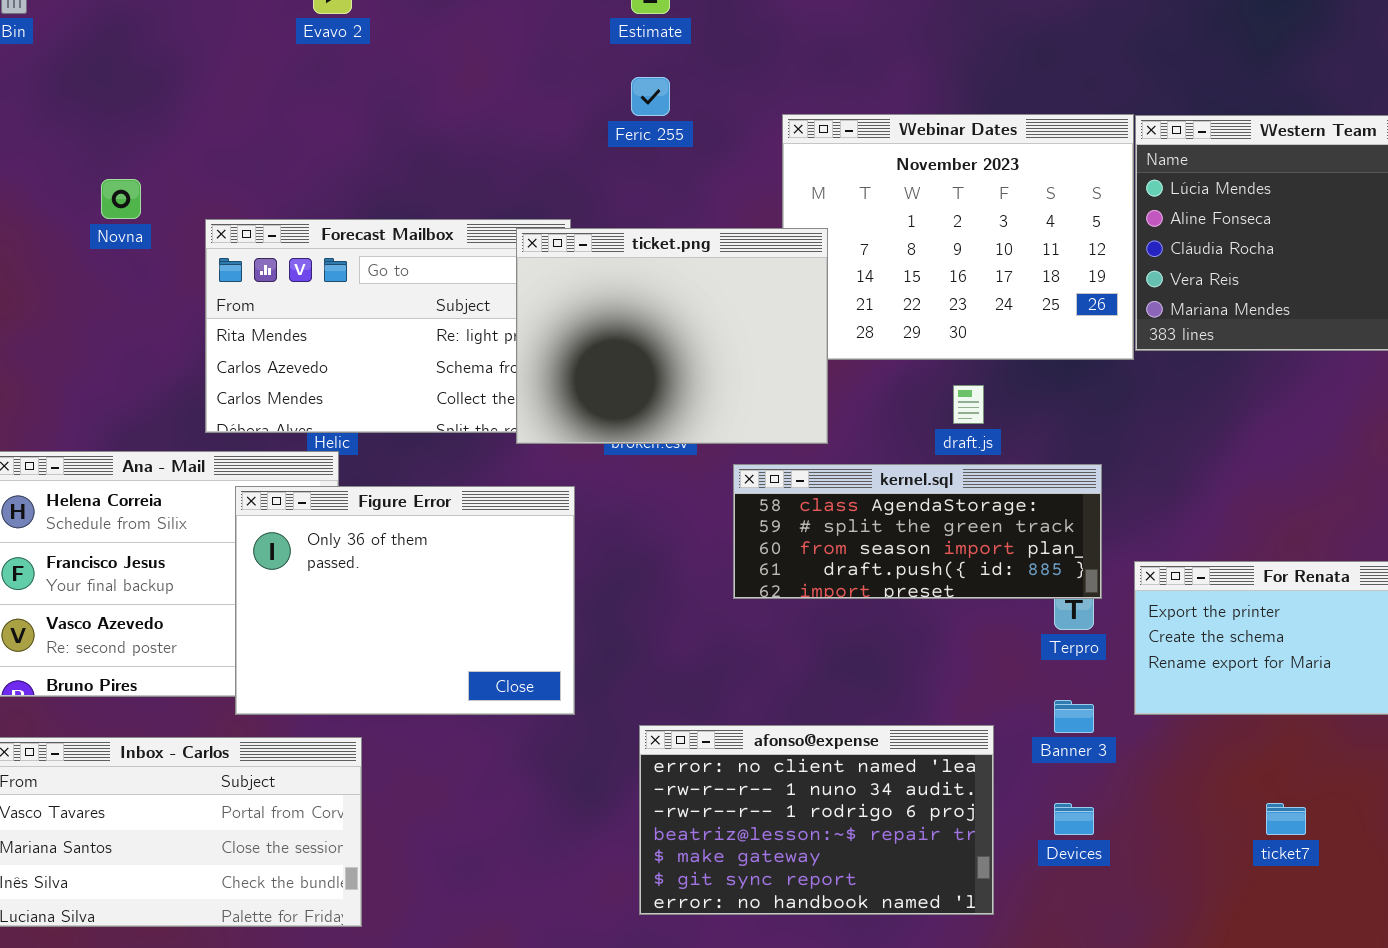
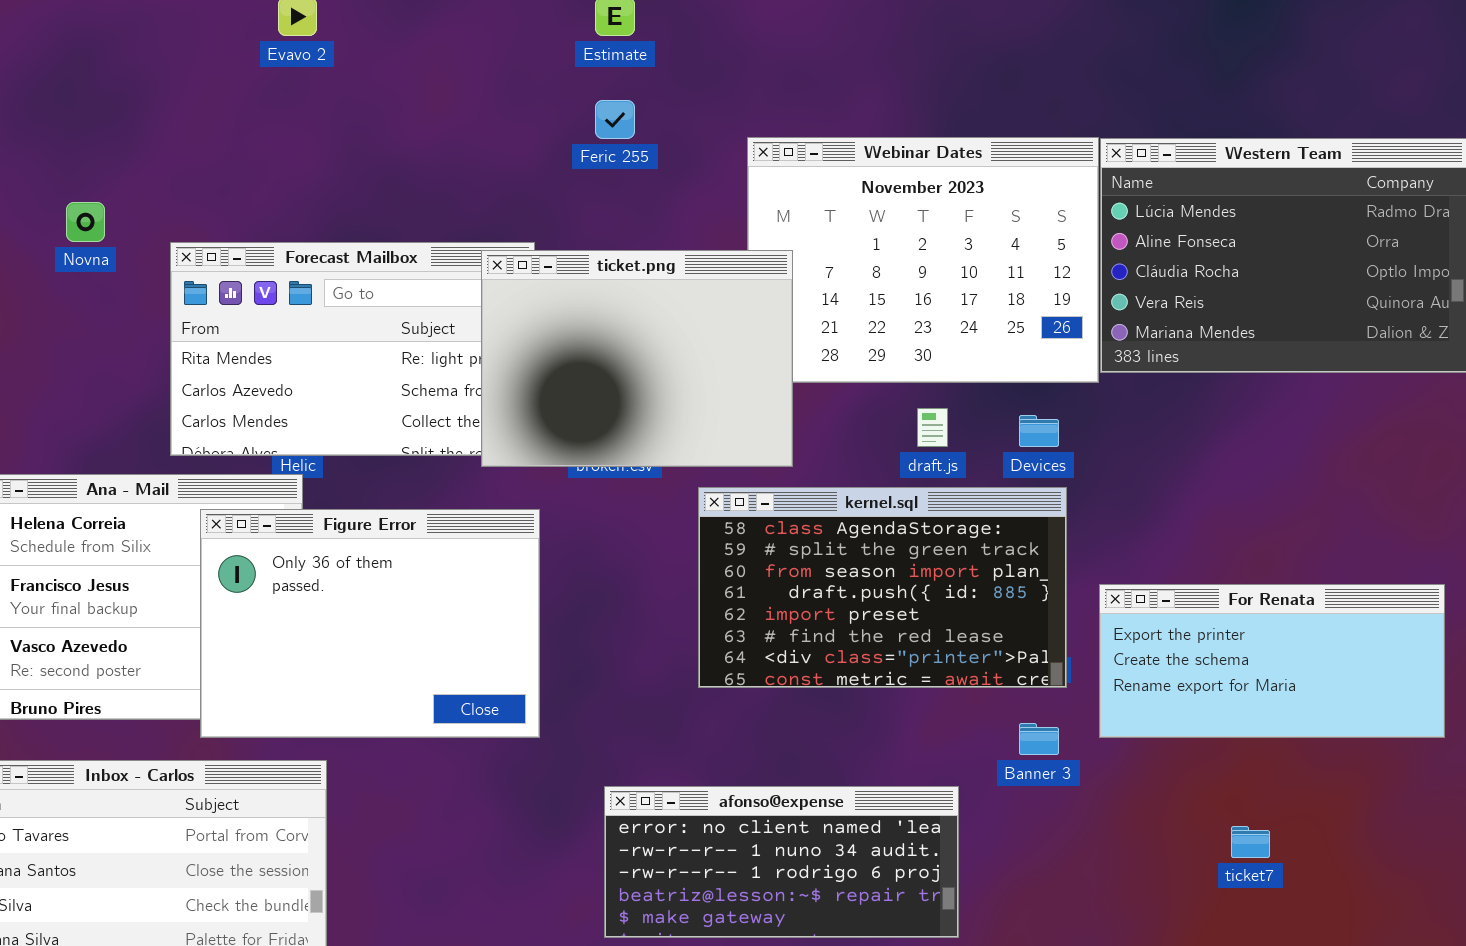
kernel.sql: [733,464,1102,599] -> [698,487,1067,688], resized
afonso@expense: [639,725,994,915] -> [604,786,959,938], resized
Devices: [1054,803,1094,835] -> [1019,415,1059,447], moved

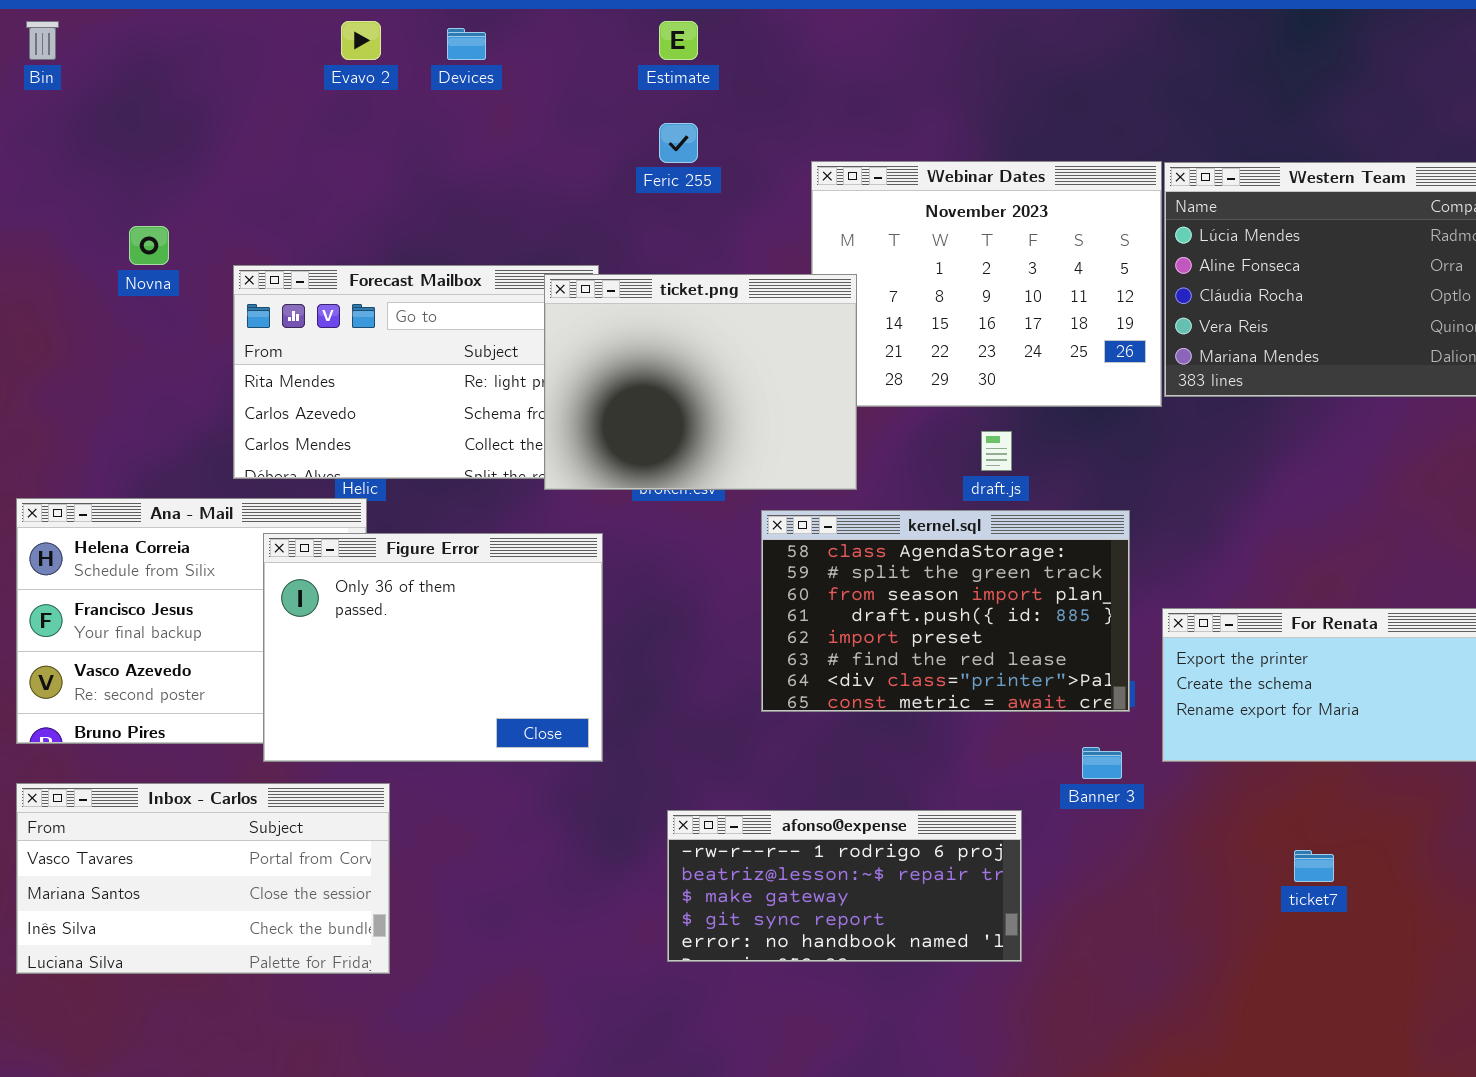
Devices: [1019,415,1059,447] -> [447,28,486,60], moved
afonso@expense: [604,786,959,938] -> [667,810,1022,962], scrolled down 2 rows

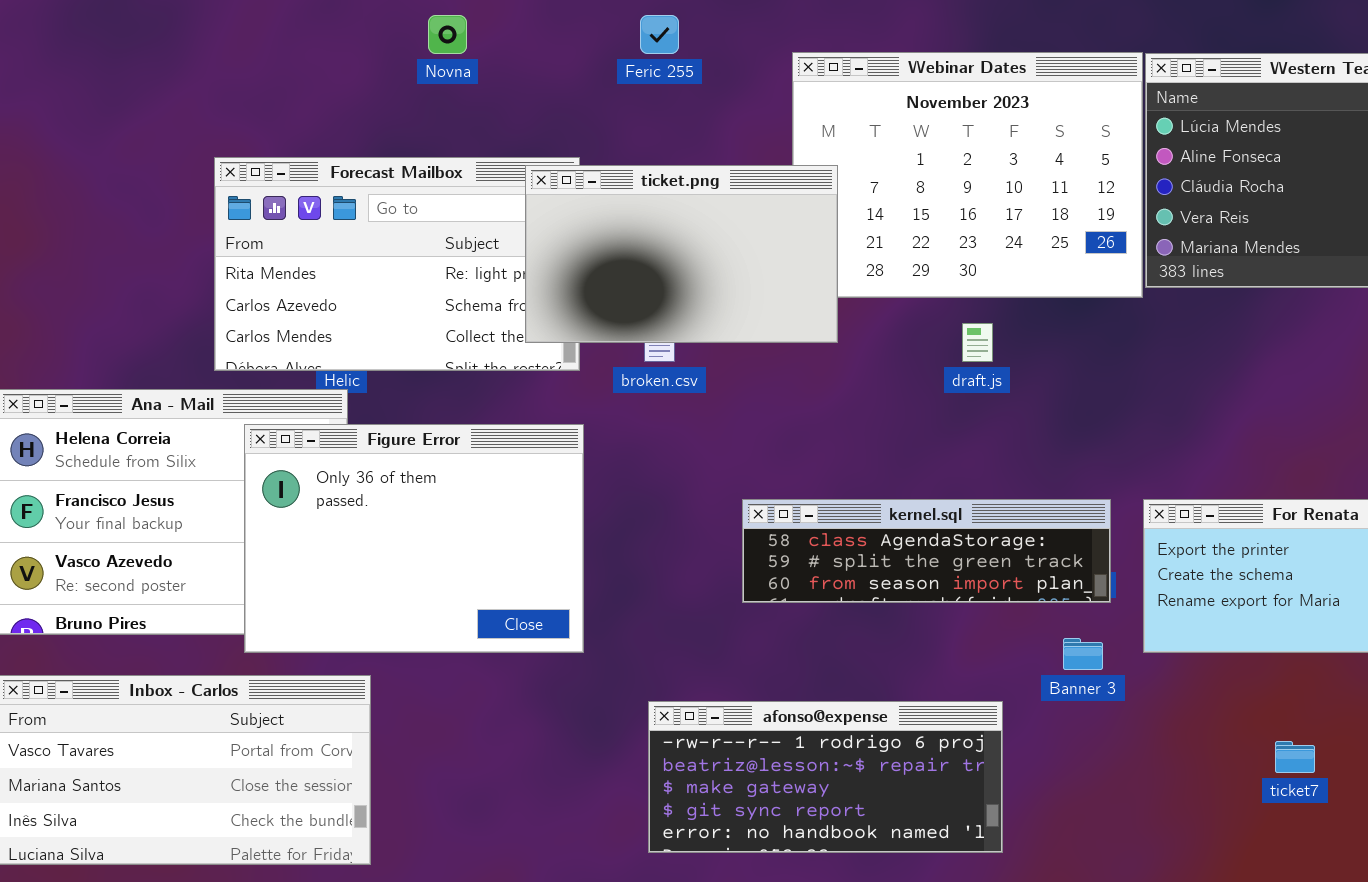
Novna: [129,226,169,265] -> [428,15,467,54], moved
ticket.png: [544,274,857,490] -> [525,165,838,343], resized
kernel.sql: [761,510,1130,712] -> [742,499,1111,603], resized

